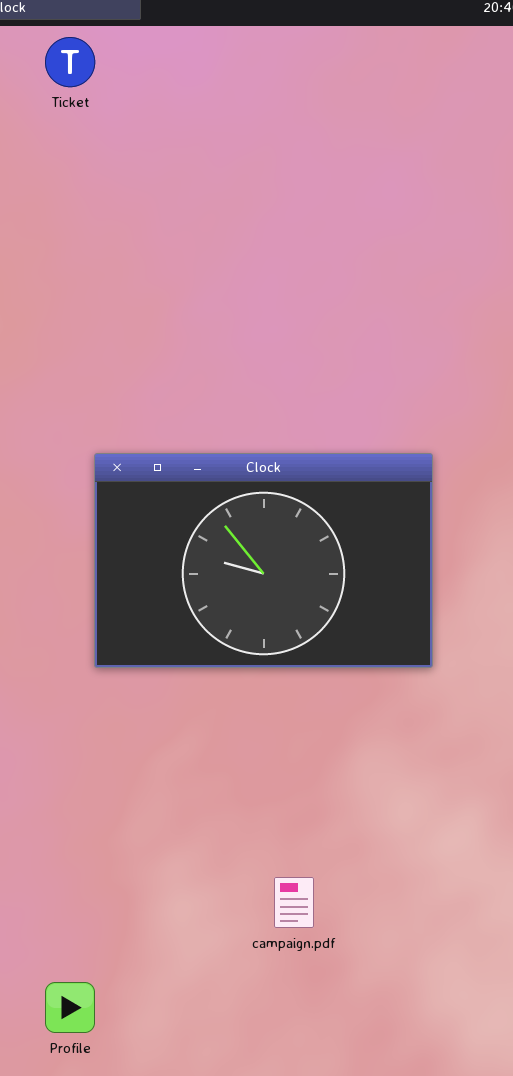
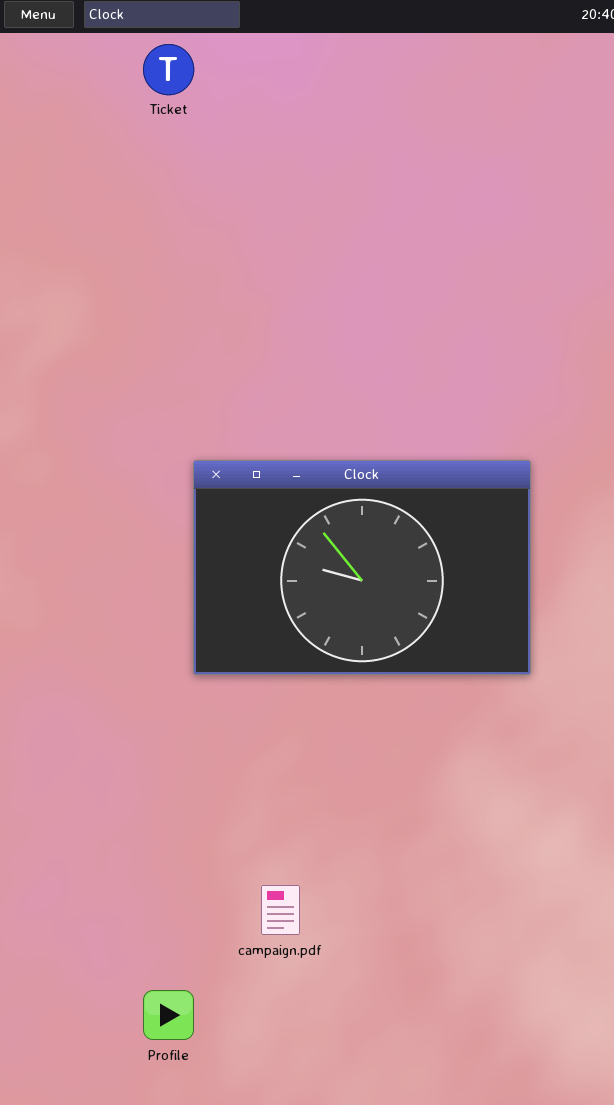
campaign.pdf: [274,877,314,928] -> [261,885,300,935], moved

